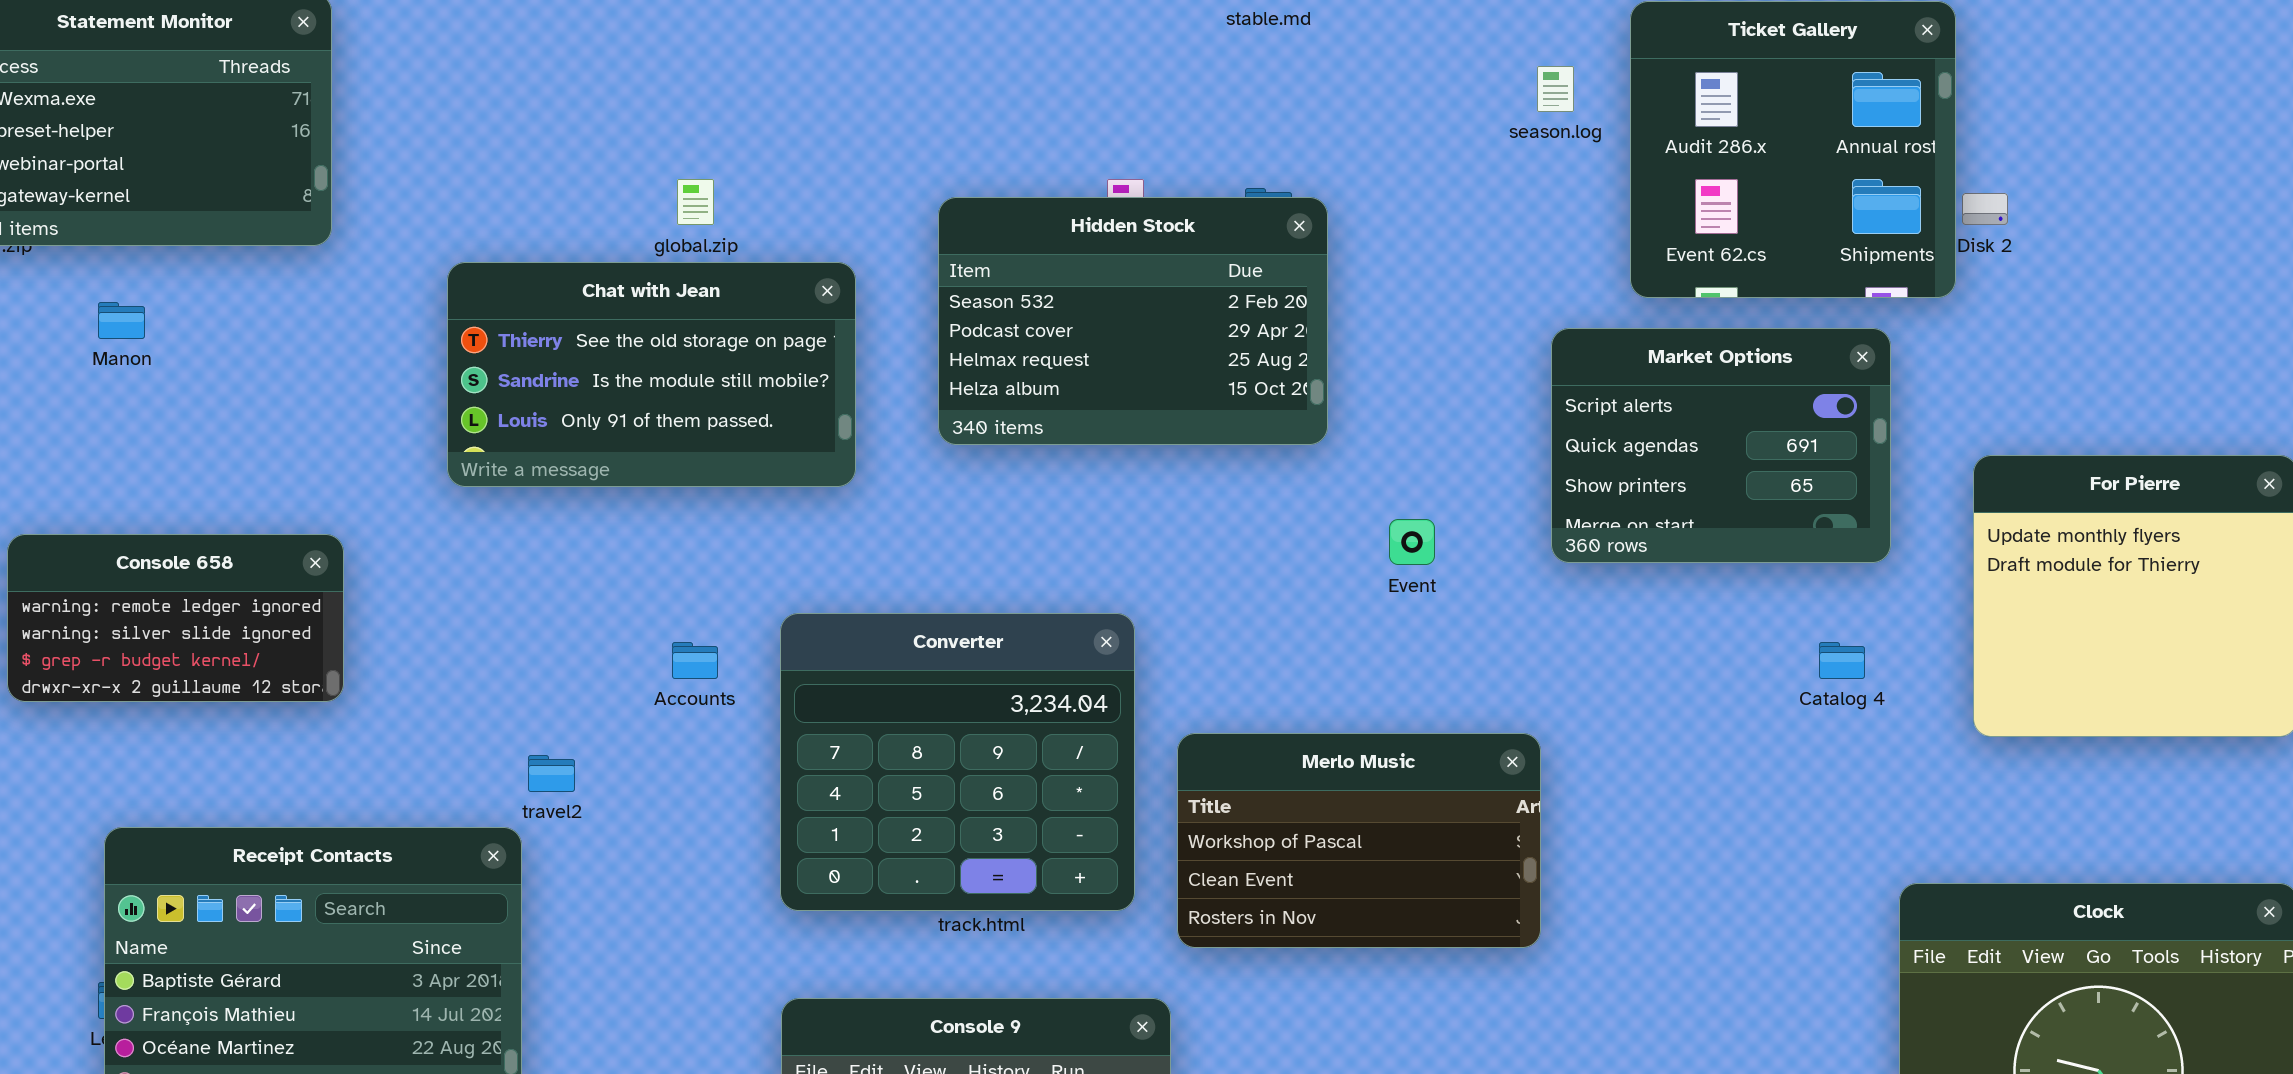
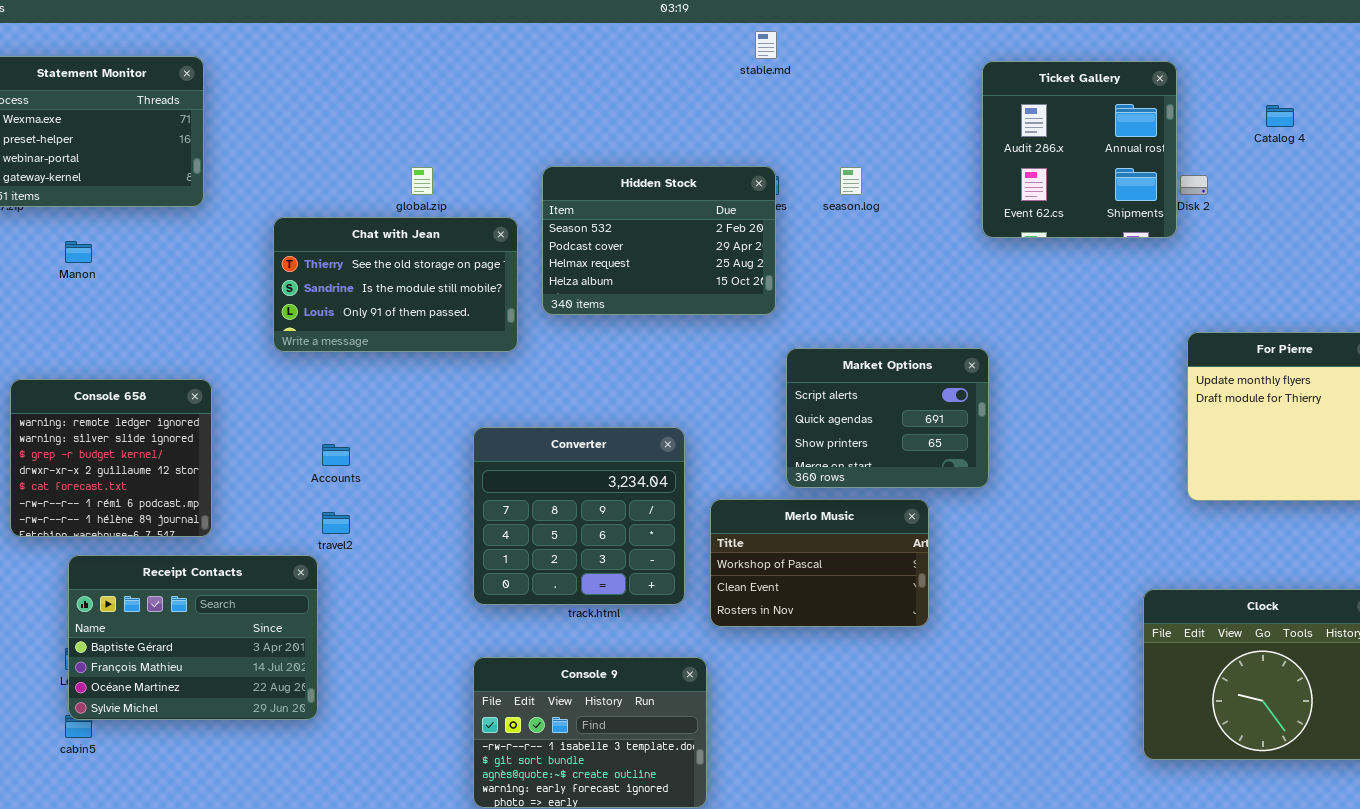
season.log: [1537,66,1574,112] -> [840,167,862,195], moved
Hidden Stock: [938,197,1328,445] -> [542,166,776,315], moved
Market Options: [1551,328,1891,563] -> [786,348,989,488], moved
Console 658: [7,534,344,702] -> [10,379,212,537], resized
Accounts: [672,642,718,679] -> [322,444,350,466], moved
Catalog 4: [1819,642,1865,679] -> [1266,105,1294,127], moved

